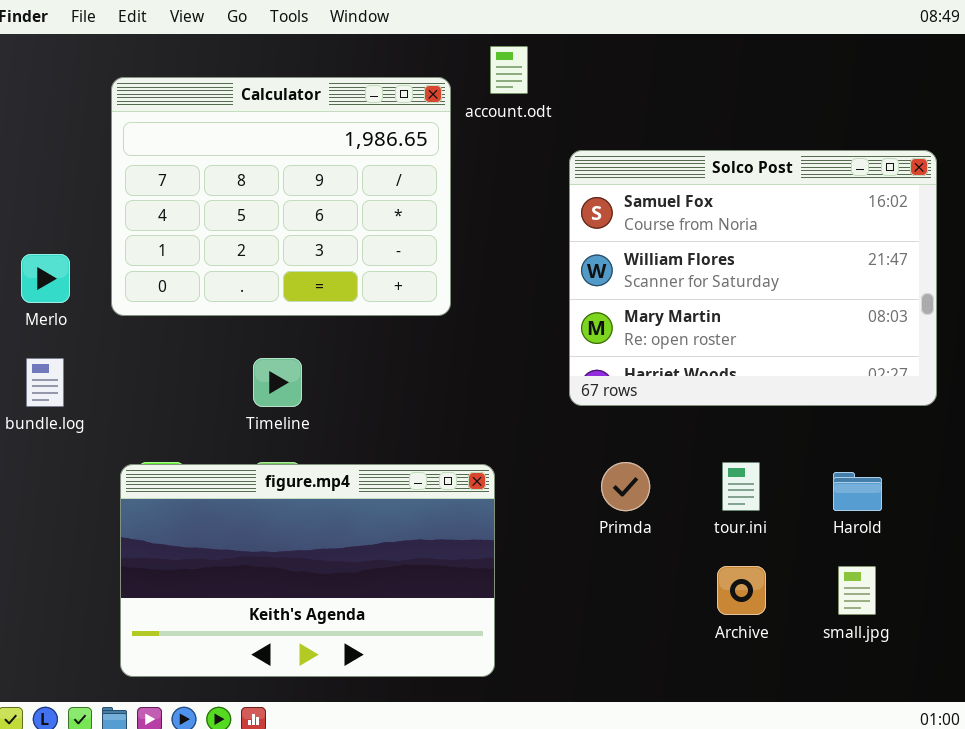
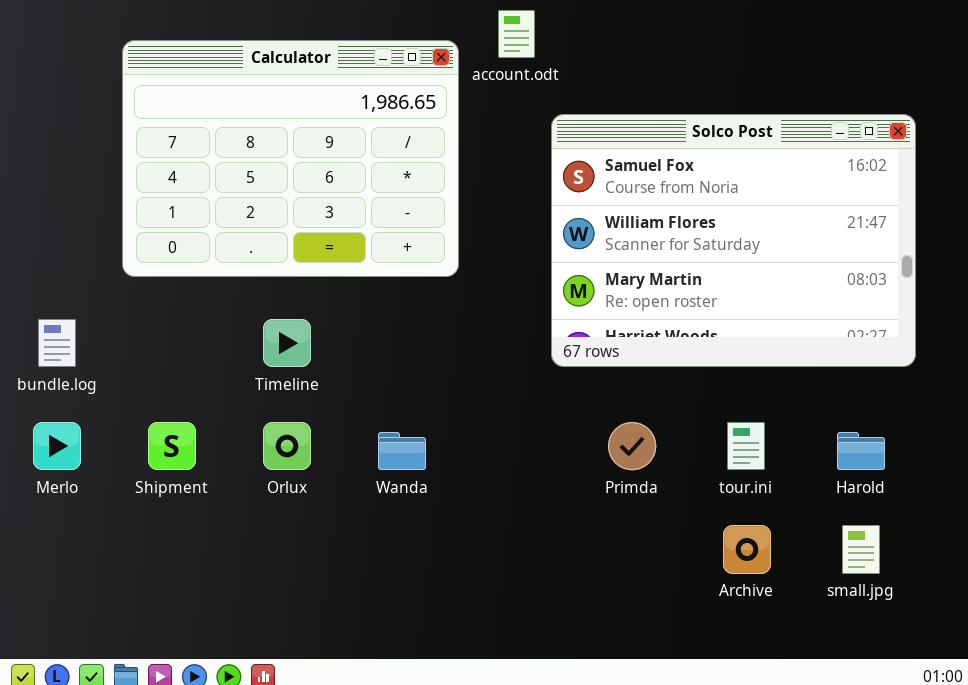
Solco Post: [569,150,937,406] -> [551,114,916,367], moved
Merlo: [21,254,70,303] -> [33,422,81,470], moved
figure.mp4: [120,464,495,677] -> none, closed

